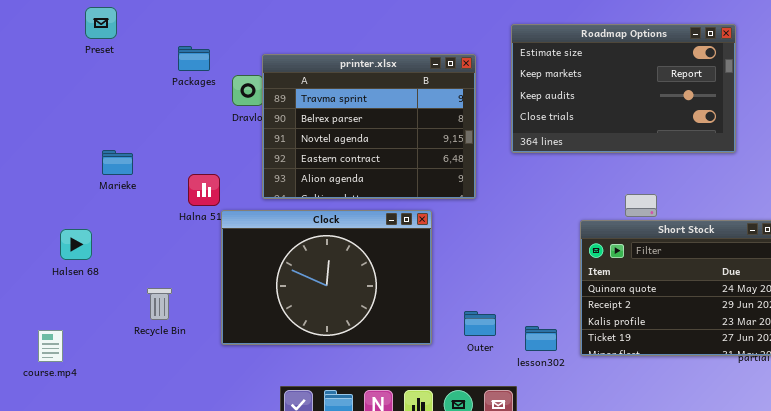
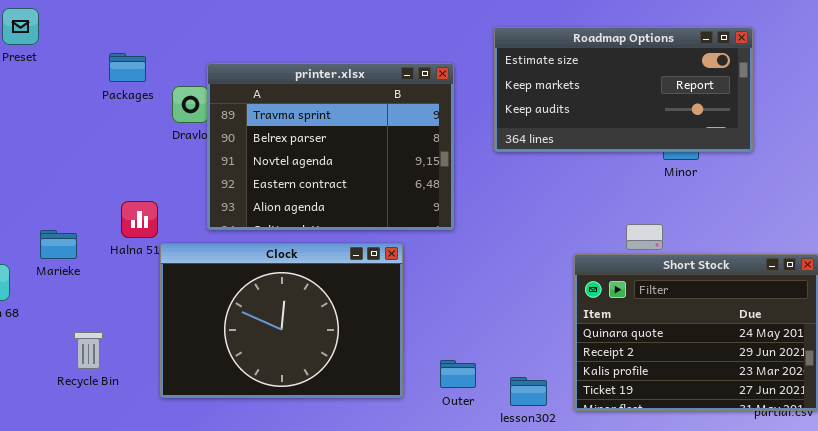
Roadmap Options: [511,24,736,153] -> [494,27,753,152], resized
Marieke: [102,150,133,175] -> [40,230,77,259], moved

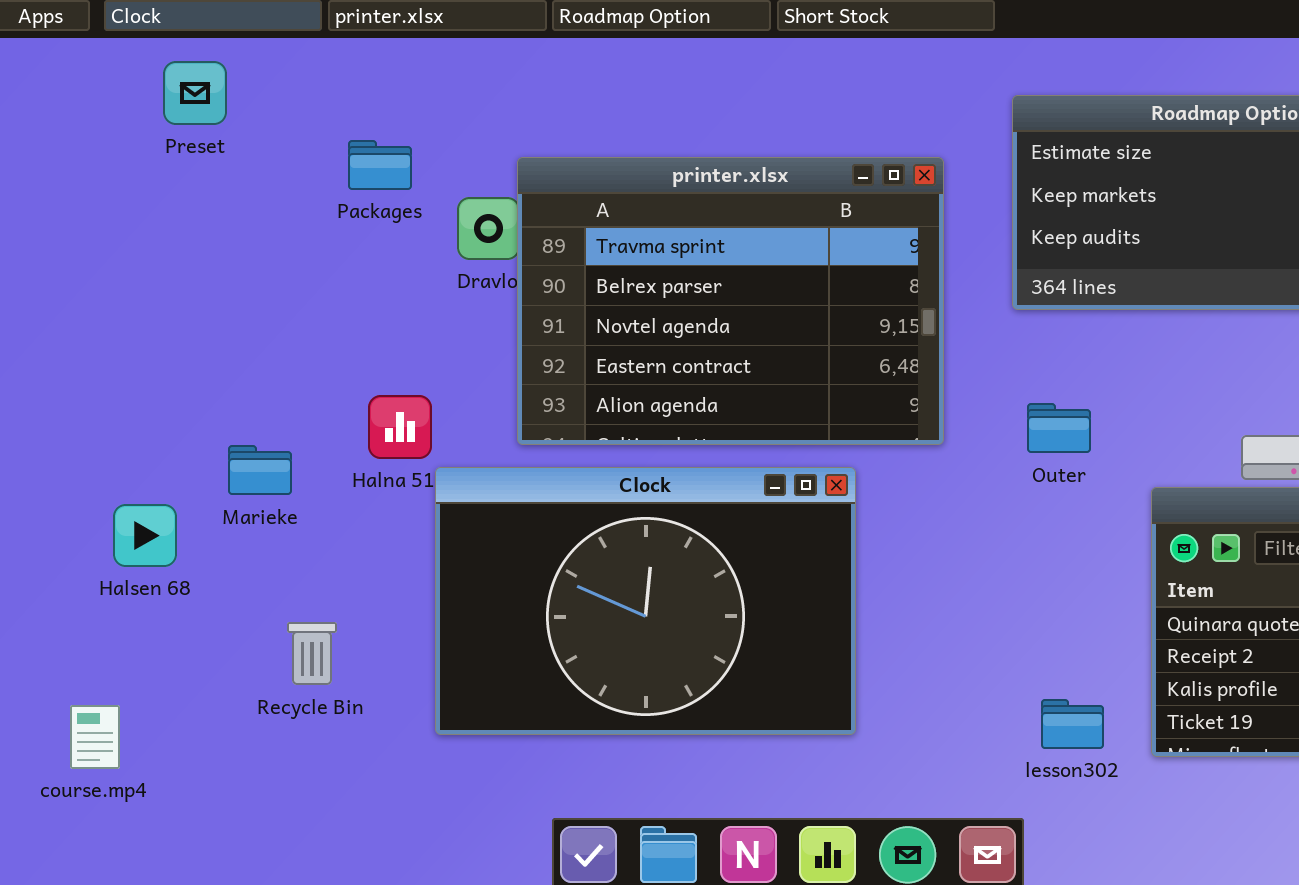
Outer: [440,360,476,388] -> [1027,403,1091,453], moved

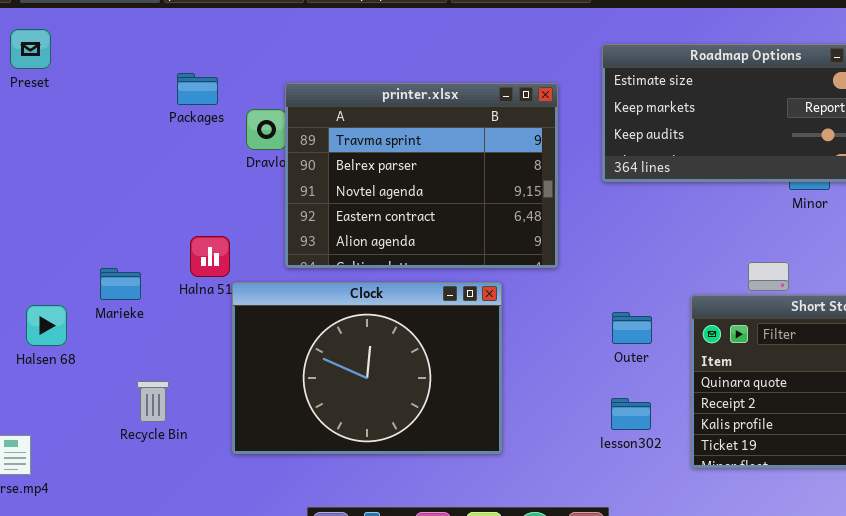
Preset: [163,61,227,125] -> [10,29,51,69], moved
Outer: [1027,403,1091,453] -> [612,312,652,344], moved
lesson302: [1041,699,1104,749] -> [611,398,651,430], moved

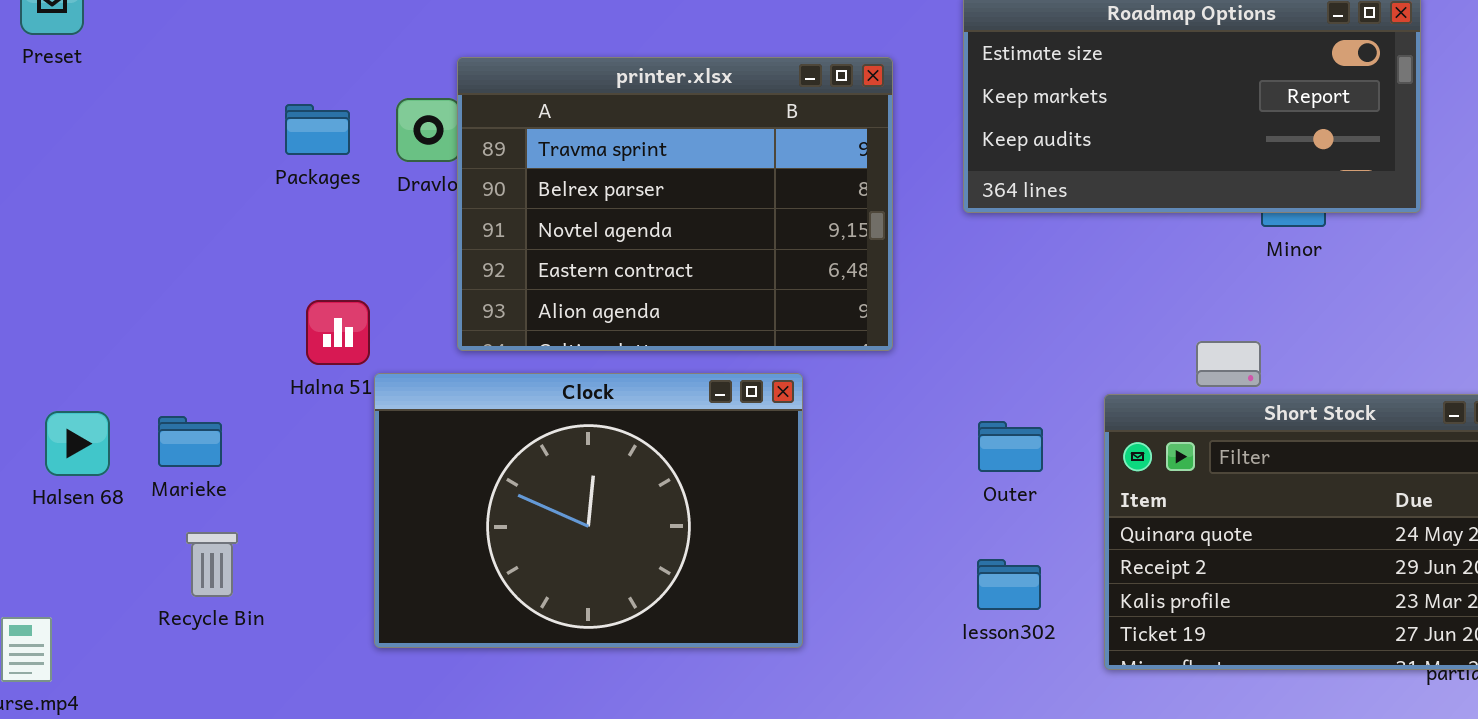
Packages: [177,73,218,105] -> [285,104,350,155], moved
Marieke: [100,268,141,300] -> [158,416,222,467], moved
Recycle Bin: [137,381,169,422] -> [186,532,238,597], moved

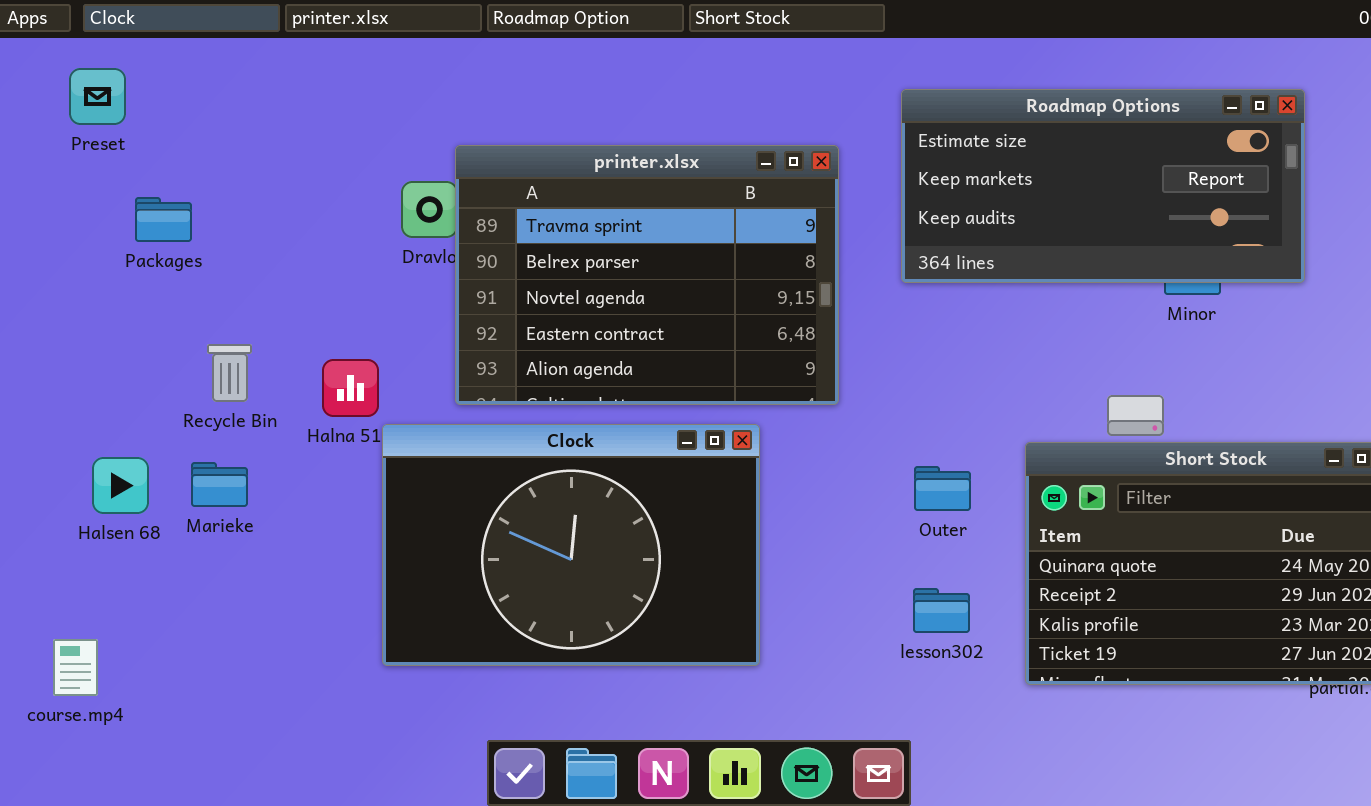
Packages: [285,104,350,155] -> [135,197,192,242], moved
Recycle Bin: [186,532,238,597] -> [207,344,252,402], moved

